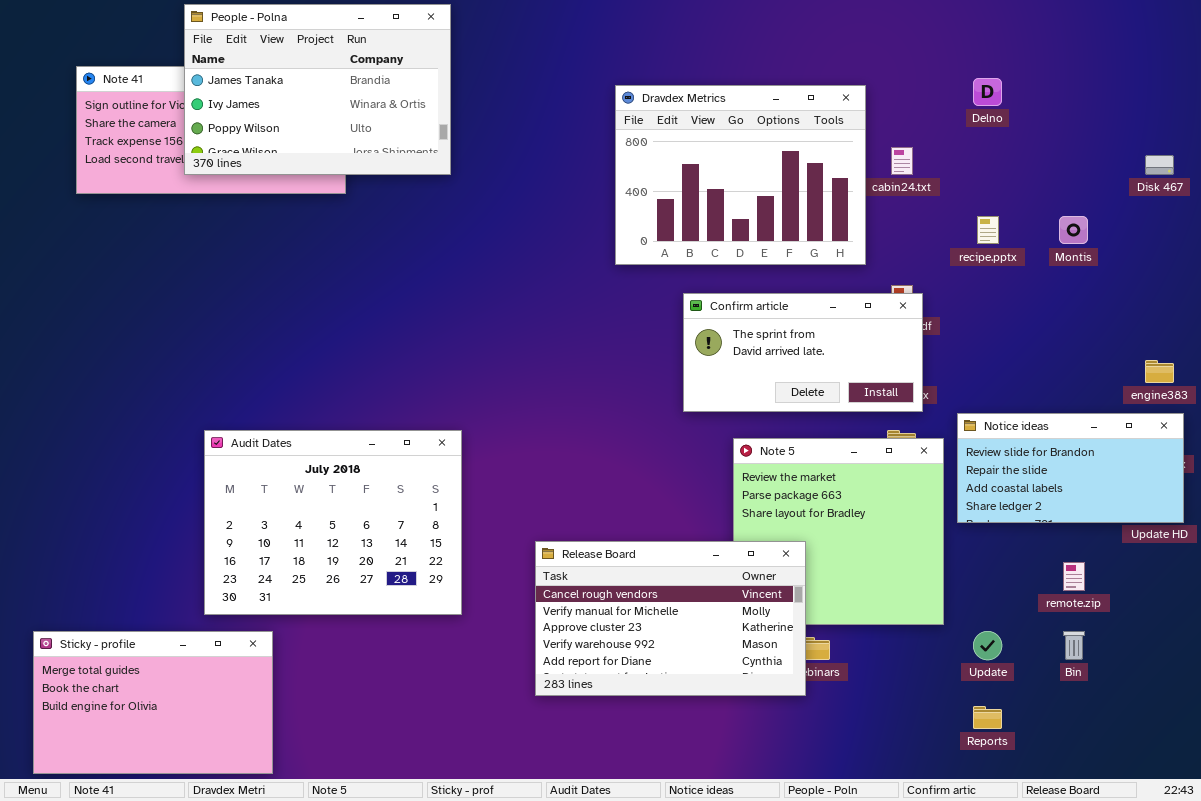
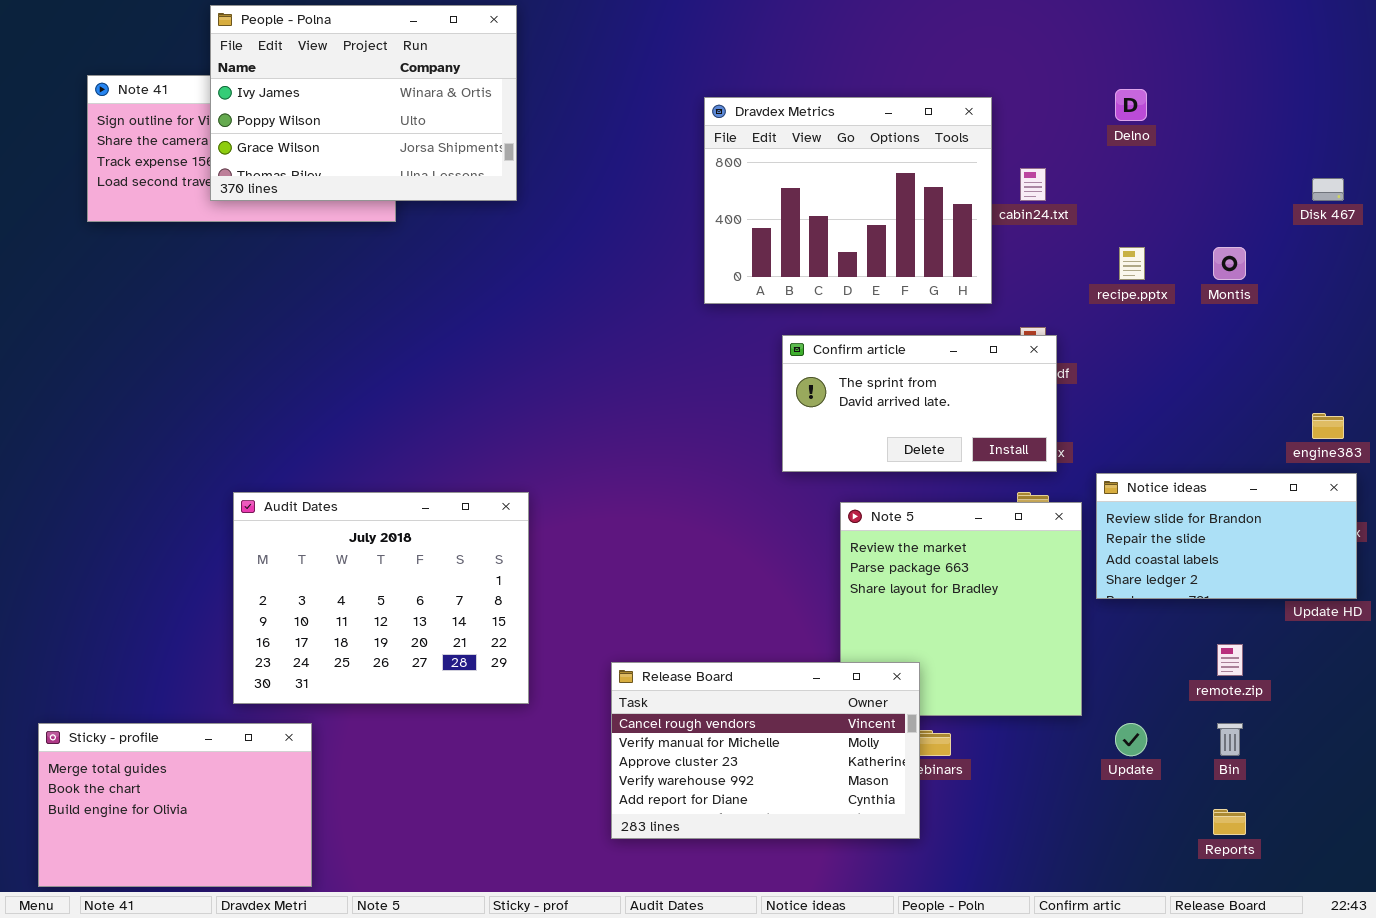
People - Polna: [184,4,451,175] -> [210,5,517,201], scrolled down 1 row
Release Board: [535,541,806,696] -> [611,662,920,839], moved
Reports: [973,706,1002,729] -> [1213,809,1246,835], moved

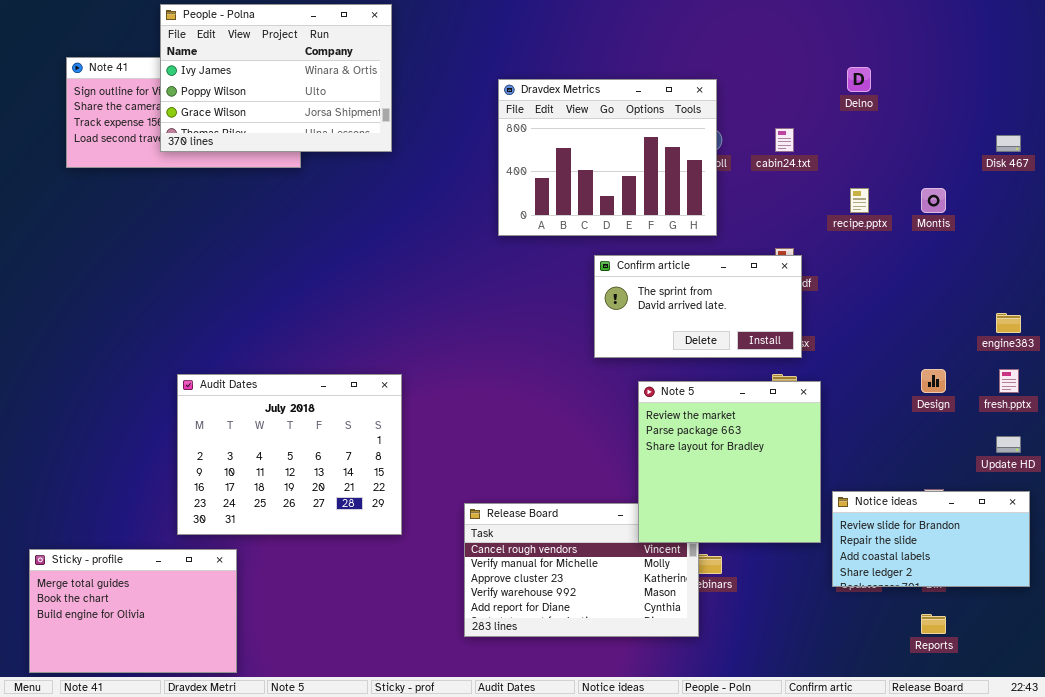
Dravdex Metrics: [704,97,992,304] -> [498,79,717,236], moved
Notice ideas: [1096,473,1357,599] -> [832,491,1030,587], moved
Note 5: [840,502,1082,716] -> [638,381,821,543], raised

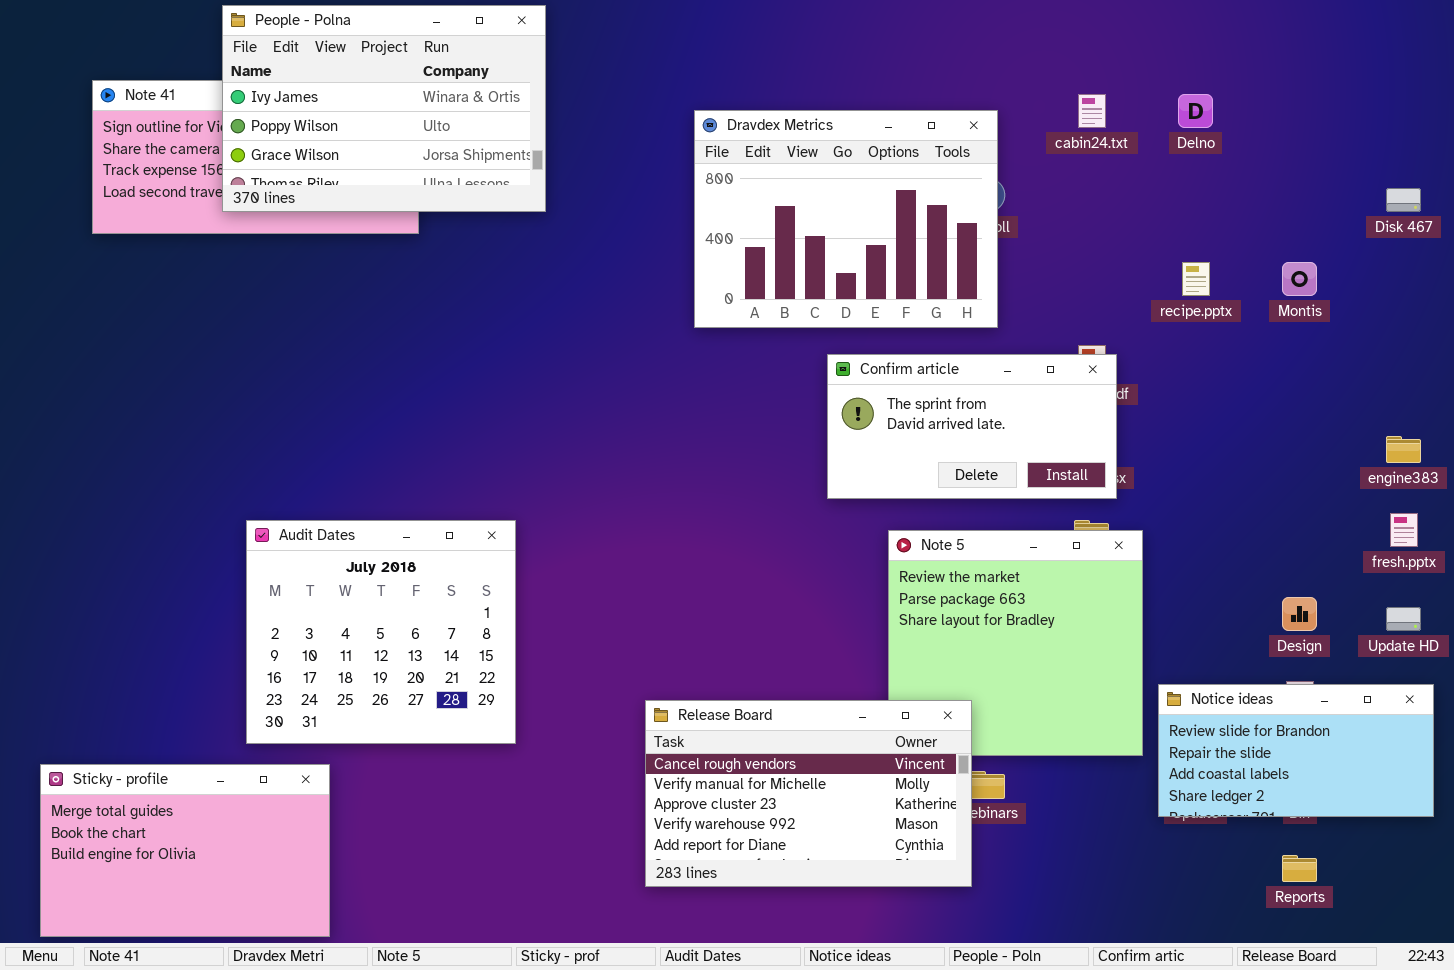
cabin24.txt: [775,128,794,152] -> [1078,94,1106,128], moved
Design: [921,369,946,393] -> [1282,597,1317,631], moved
Audit Dates: [177,374,402,535] -> [246,520,516,744], resized
Release Board: [464,503,699,637] -> [645,700,972,887], raised

